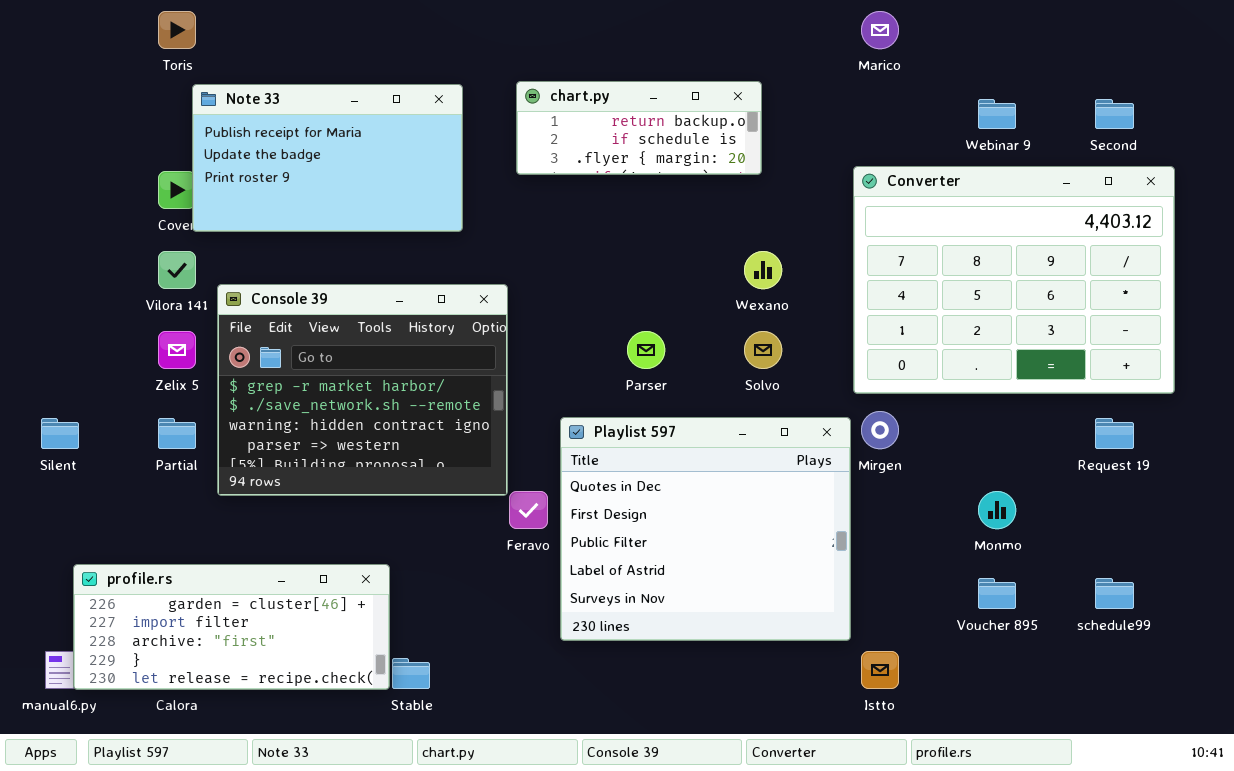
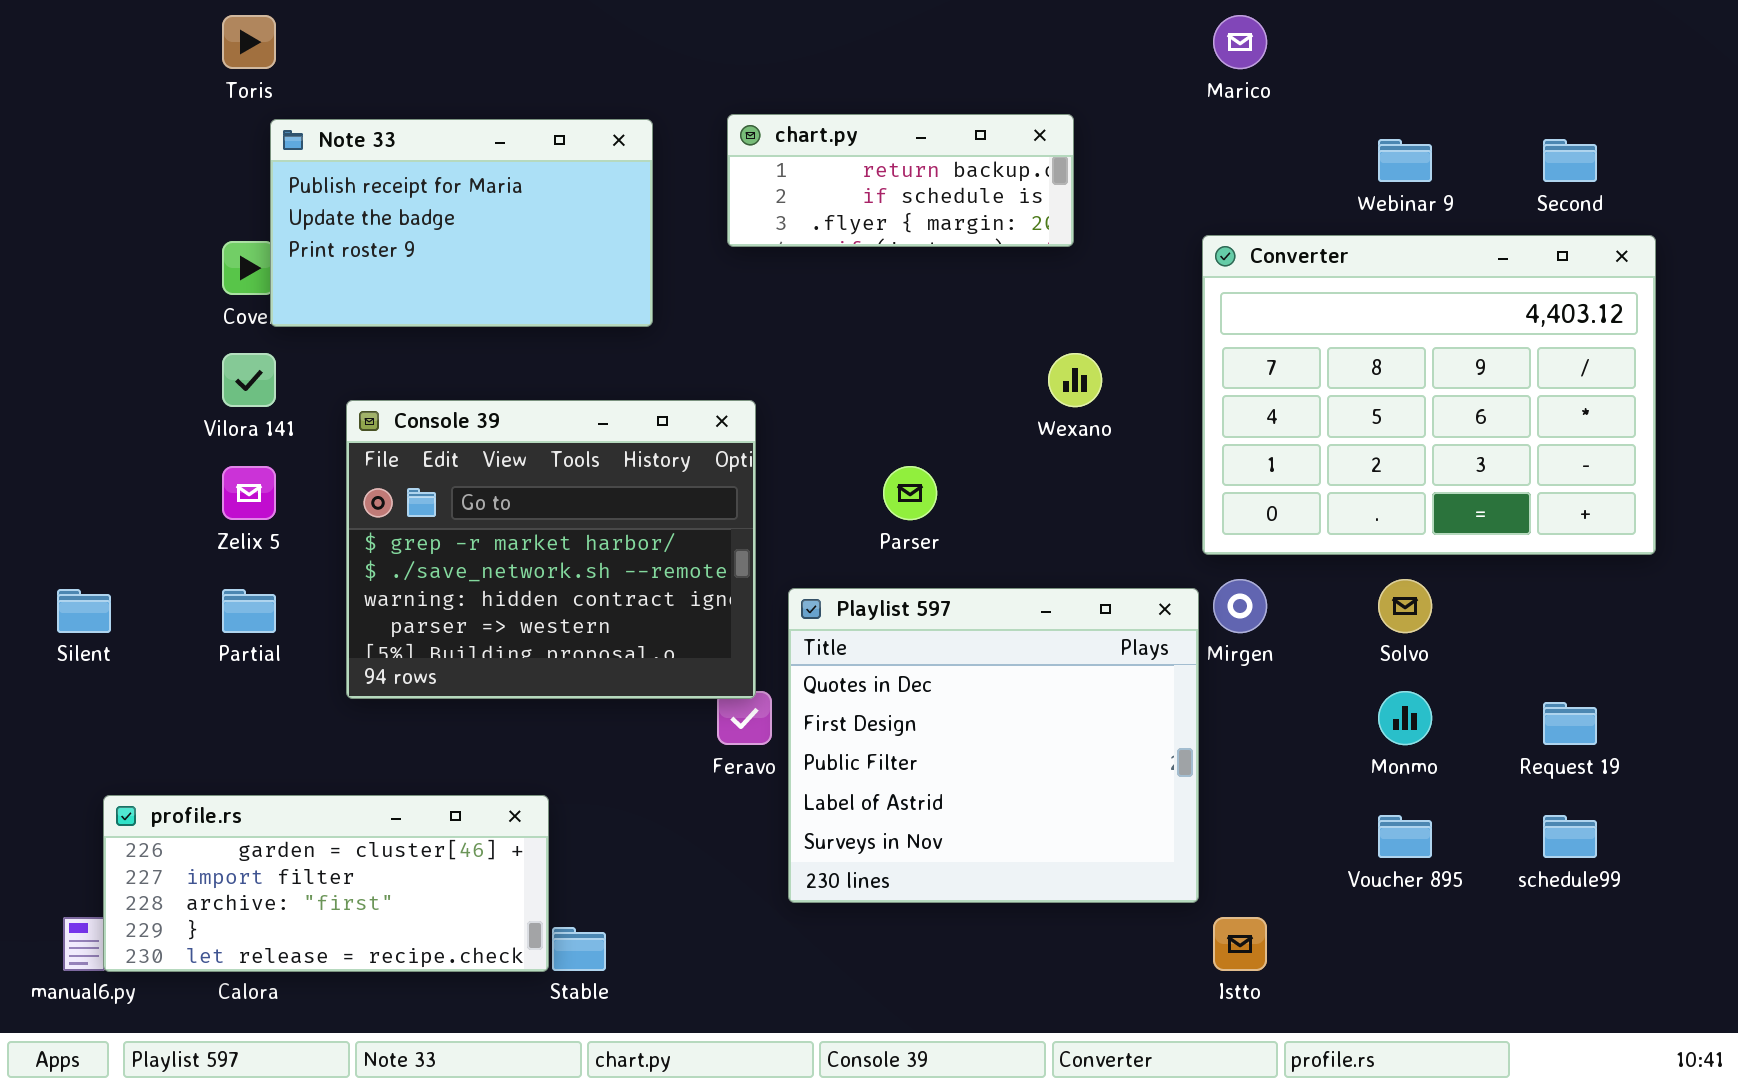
Console 39: [217,284,508,496] -> [346,400,756,699], moved
Solvo: [744,331,782,369] -> [1378,579,1432,633], moved
Request 19: [1095,418,1134,449] -> [1543,702,1597,745], moved

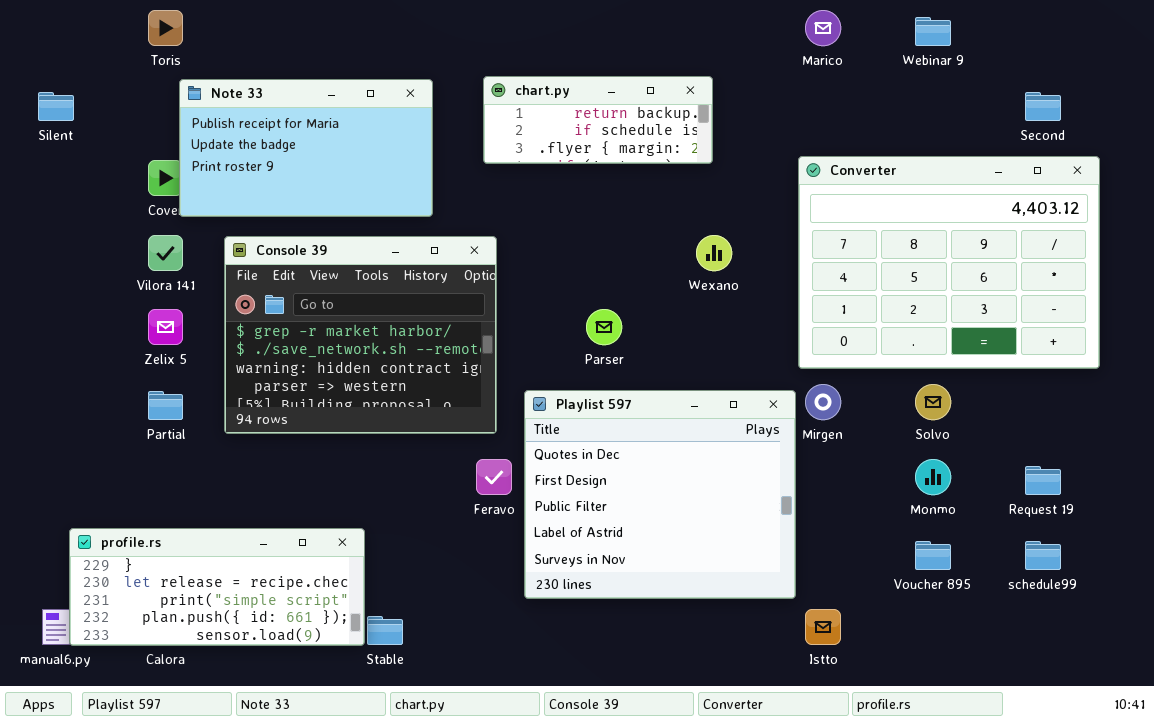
Webinar 9: [1378,139,1432,182] -> [915,17,951,46], moved
Console 39: [346,400,756,699] -> [224,236,497,434], moved
Silent: [57,589,111,633] -> [38,92,74,121], moved
profile.rs: [103,795,549,972] -> [69,528,365,646], scrolled down 3 rows

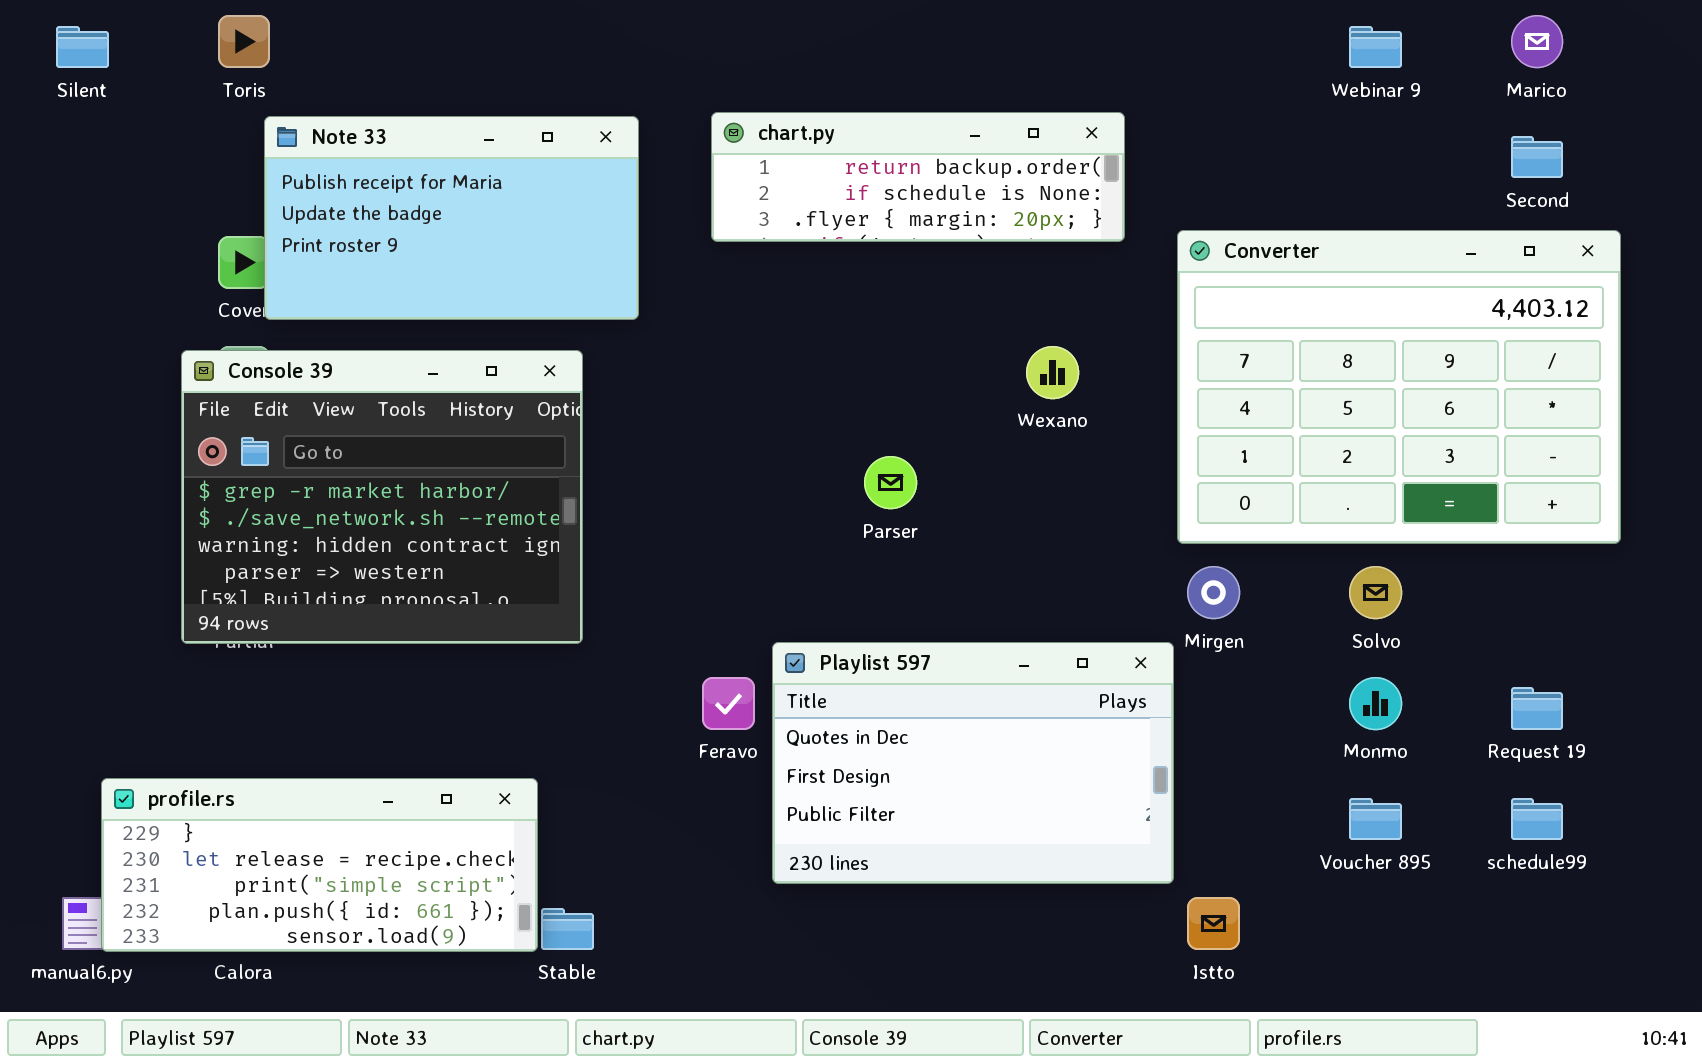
Marico: [805,10,841,46] -> [1511,15,1563,68], moved
chart.py: [483,76,713,164] -> [711,112,1125,242], resized
Silent: [38,92,74,121] -> [56,26,109,68], moved
Console 39: [224,236,497,434] -> [181,350,583,644], moved
Playlist 597: [524,390,796,599] -> [772,642,1174,884], resized

